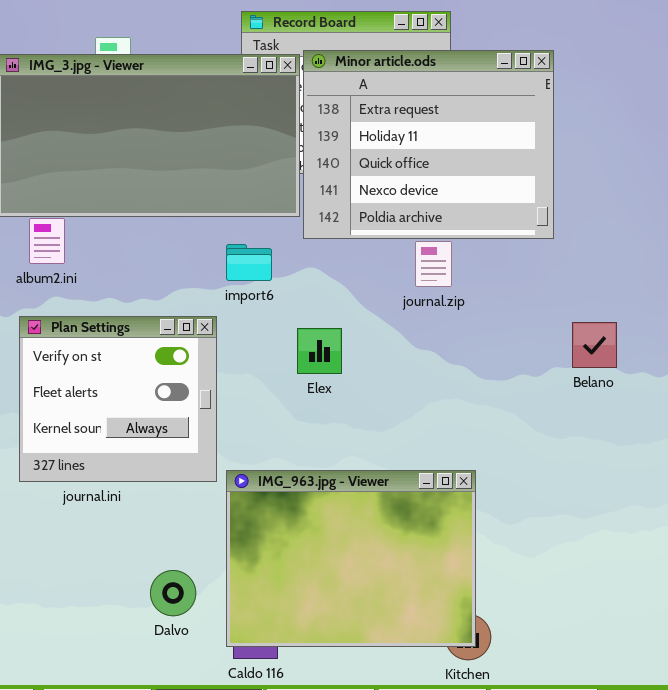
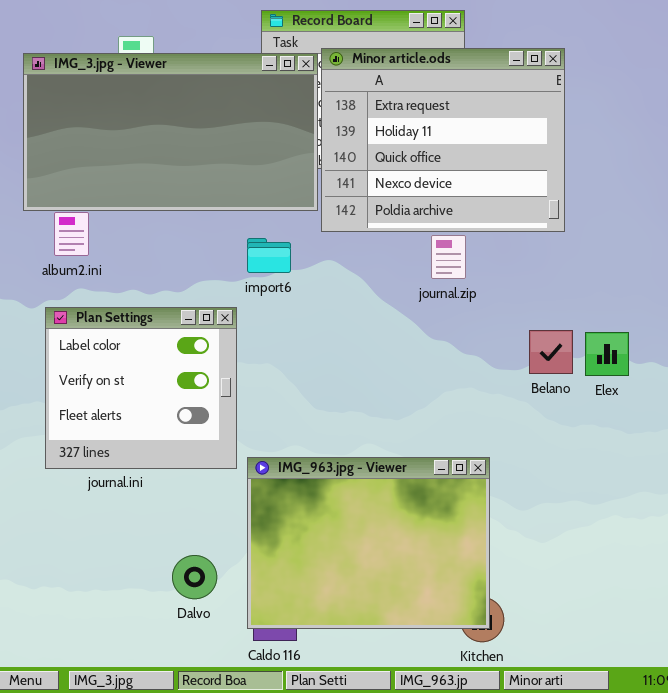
Plan Settings: [19,316,217,482] -> [45,307,237,469], scrolled up 1 row
Belano: [572,322,617,368] -> [529,330,573,374], moved
Elex: [297,328,342,374] -> [585,332,629,376], moved

